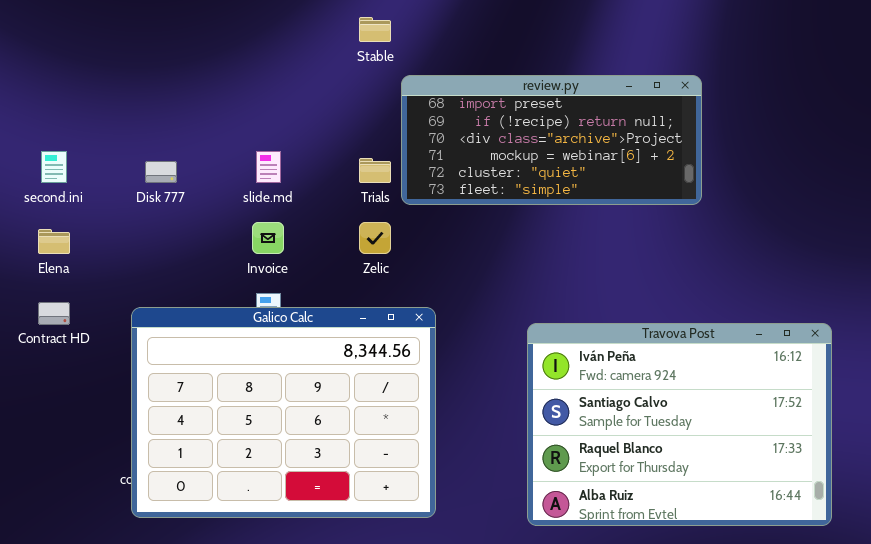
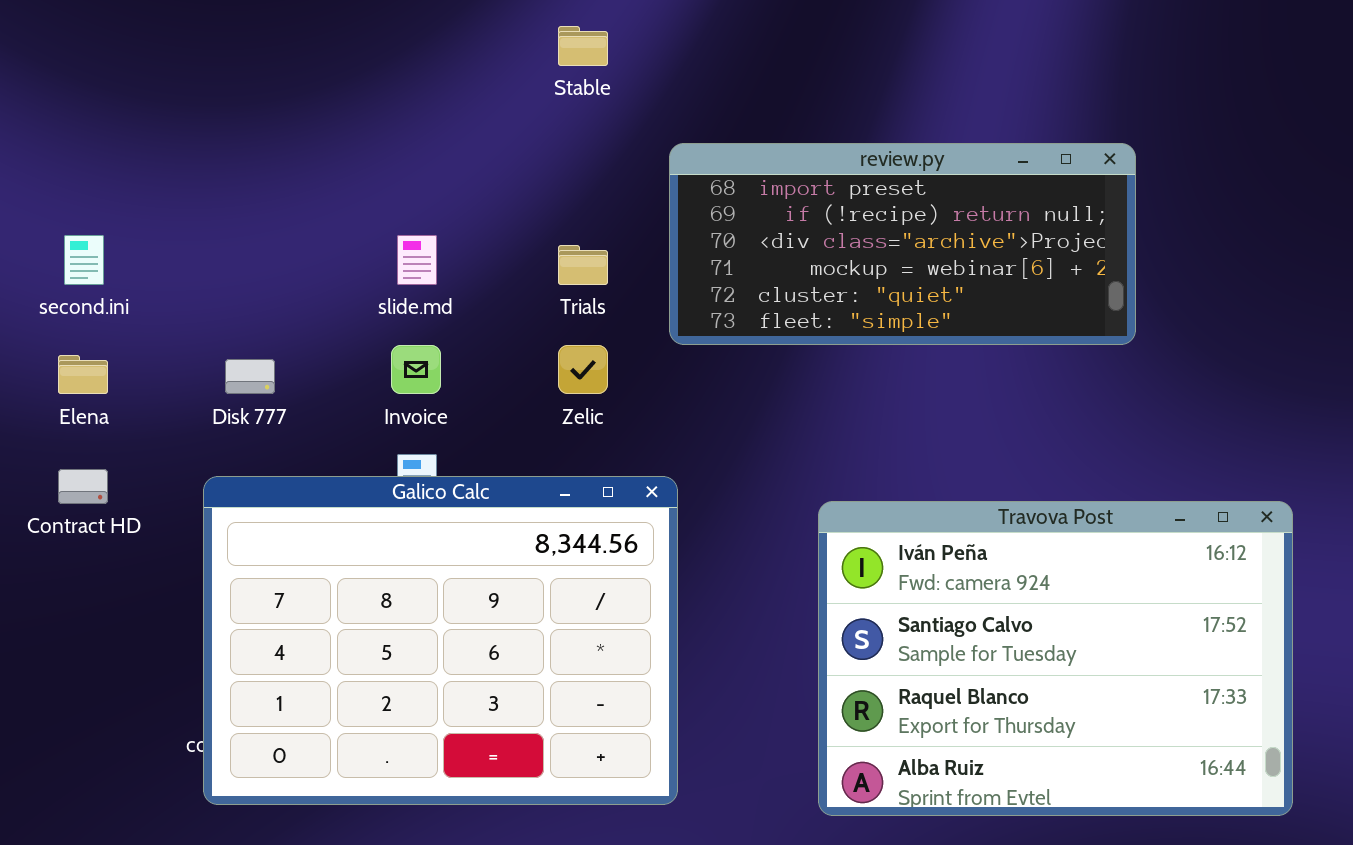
review.py: [401,75,702,205] -> [669,143,1136,345], moved
Disk 777: [145,161,177,183] -> [225,359,275,394], moved

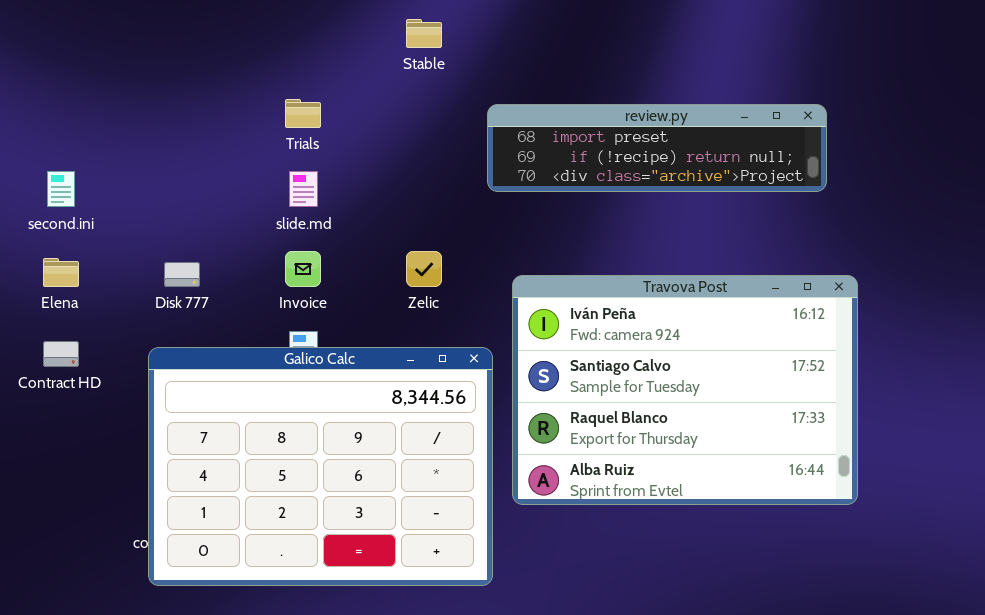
review.py: [669,143,1136,345] -> [487,104,827,192], resized
Trials: [558,245,608,285] -> [285,99,321,128], moved
Travova Post: [818,501,1293,816] -> [512,275,858,505], moved

